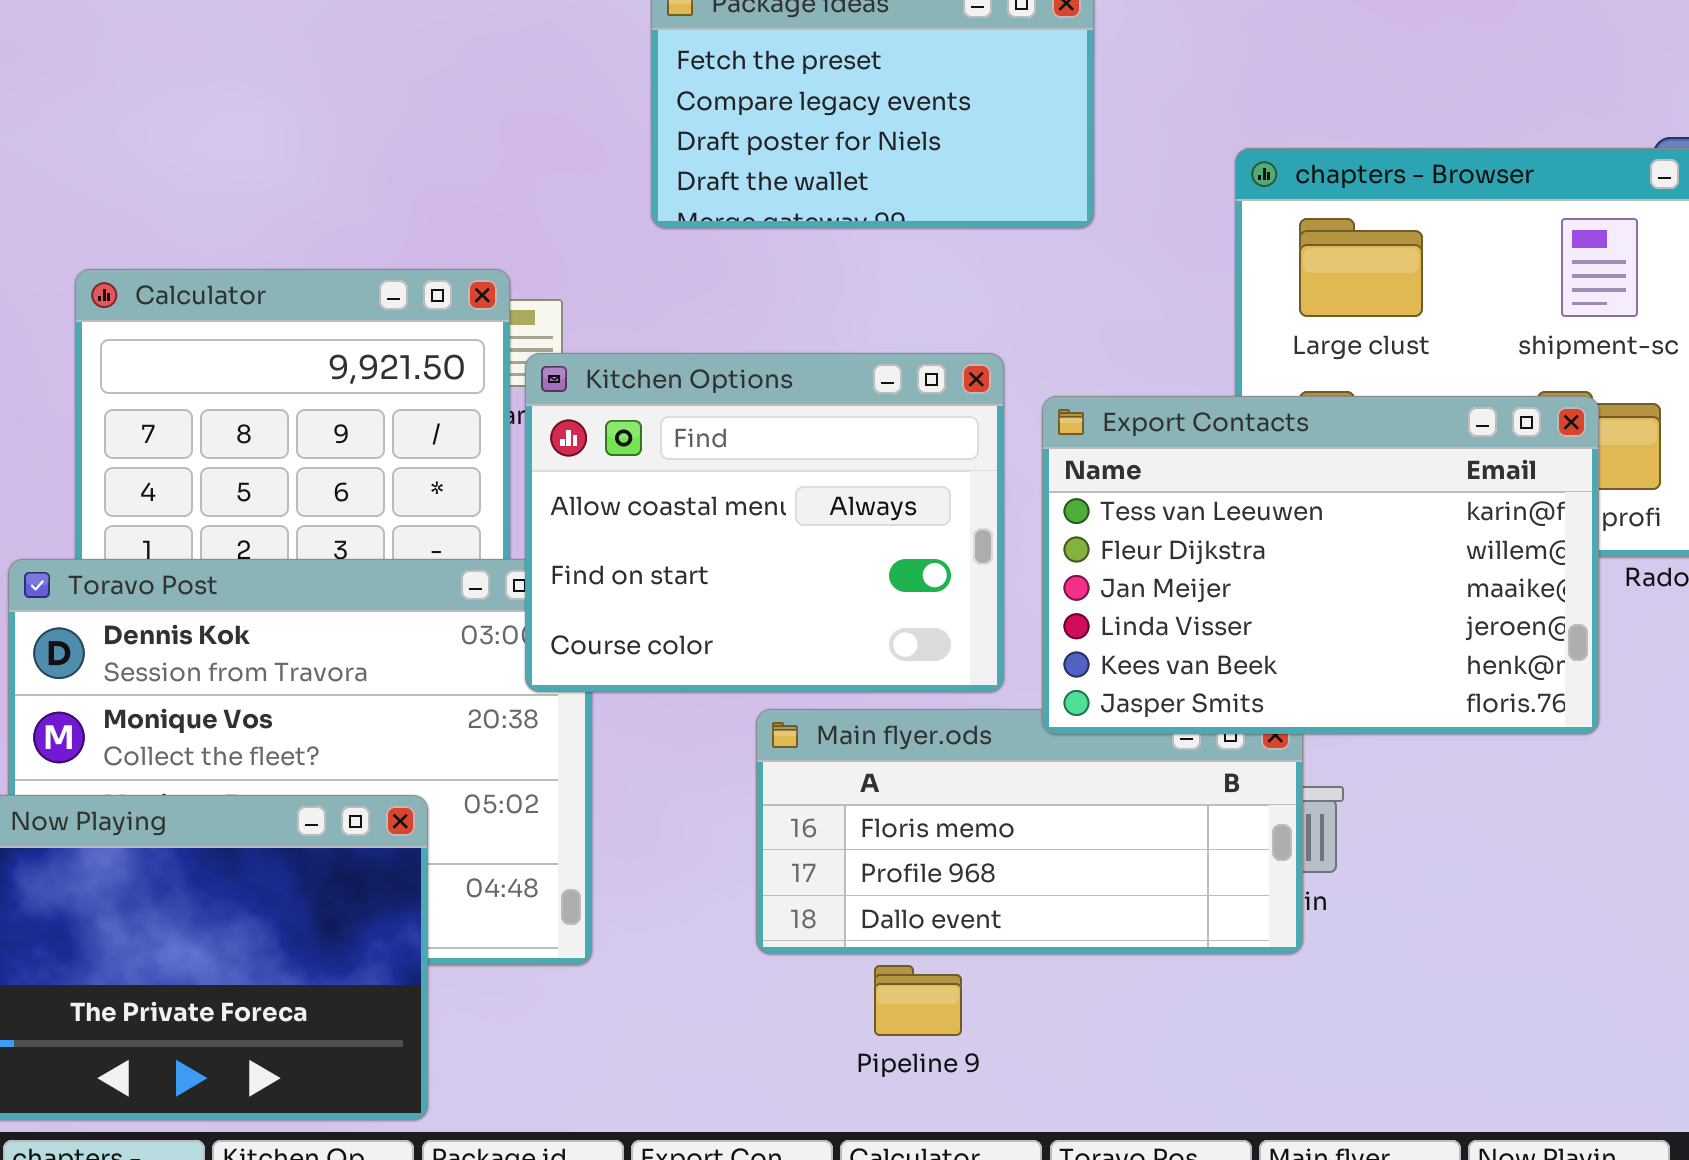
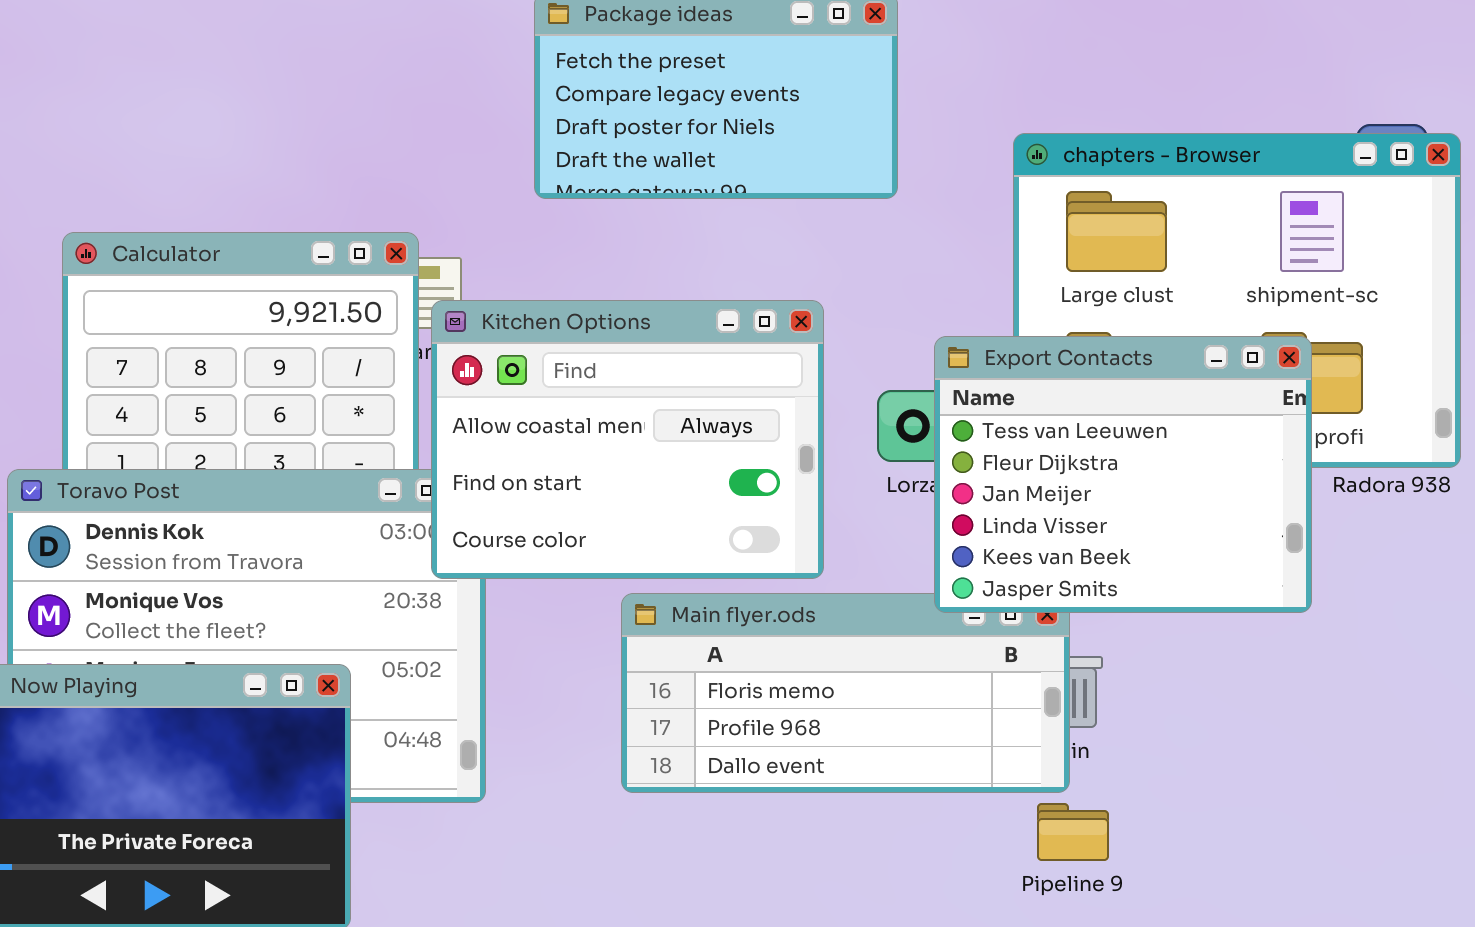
Export Contacts: [1042,396,1599,734] -> [934,336,1312,613], resized
Pipeline 9: [874,965,962,1036] -> [1037,803,1109,861], moved

